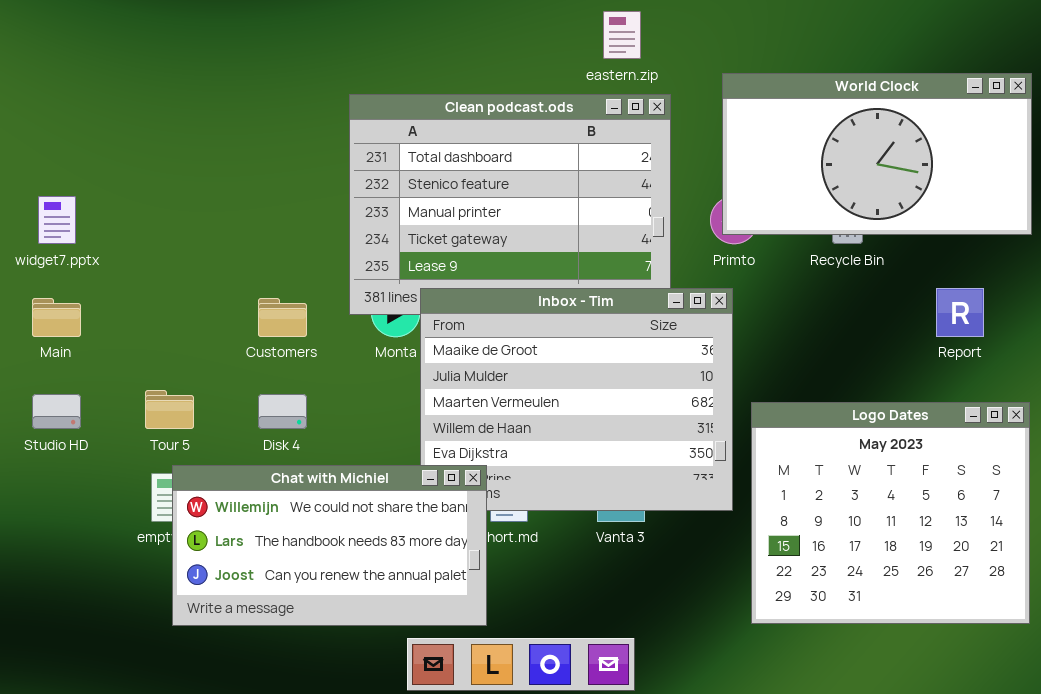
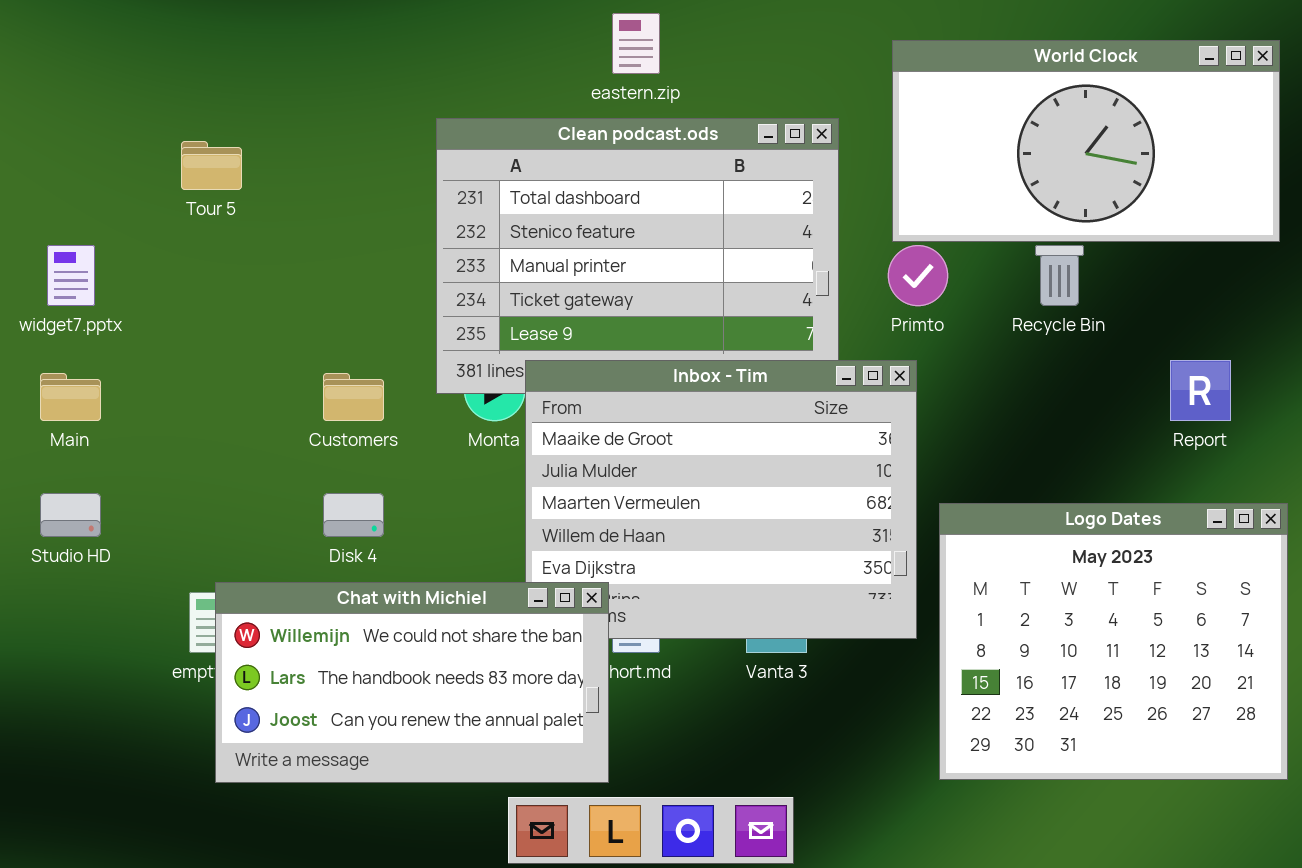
eastern.zip: [603,11,641,59] -> [612,13,660,74], moved
World Clock: [722,73,1032,235] -> [892,40,1280,242], moved
Tour 5: [145,390,194,429] -> [181,141,242,190], moved

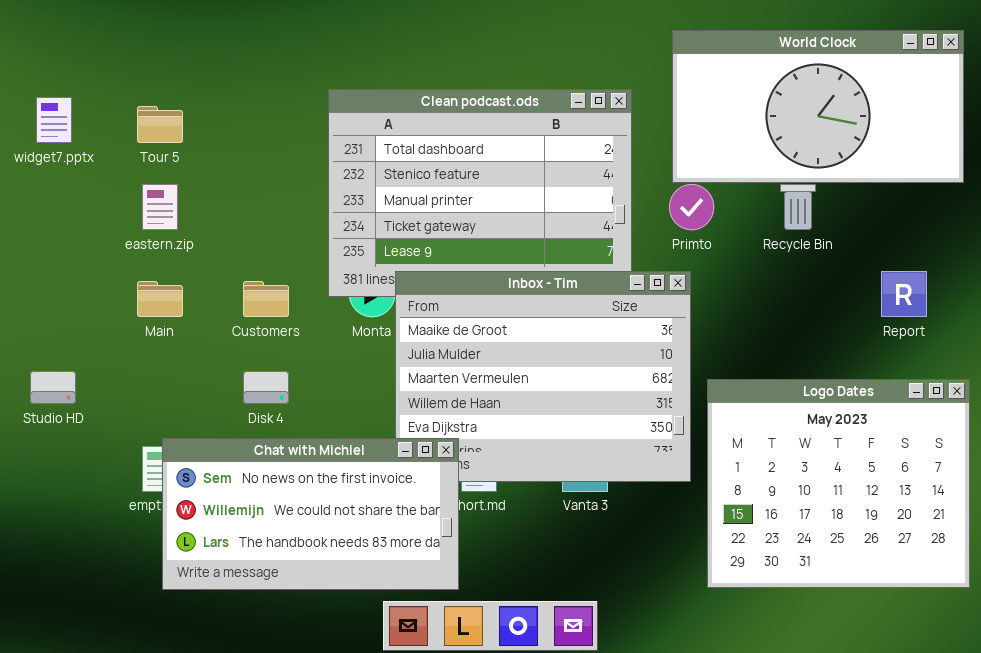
eastern.zip: [612,13,660,74] -> [142,184,178,230], moved
widget7.pptx: [47,245,95,306] -> [36,97,72,143], moved
Main: [40,373,101,421] -> [137,281,183,317], moved
Chat with Michiel: [215,582,609,783] -> [162,438,459,590], scrolled up 1 row

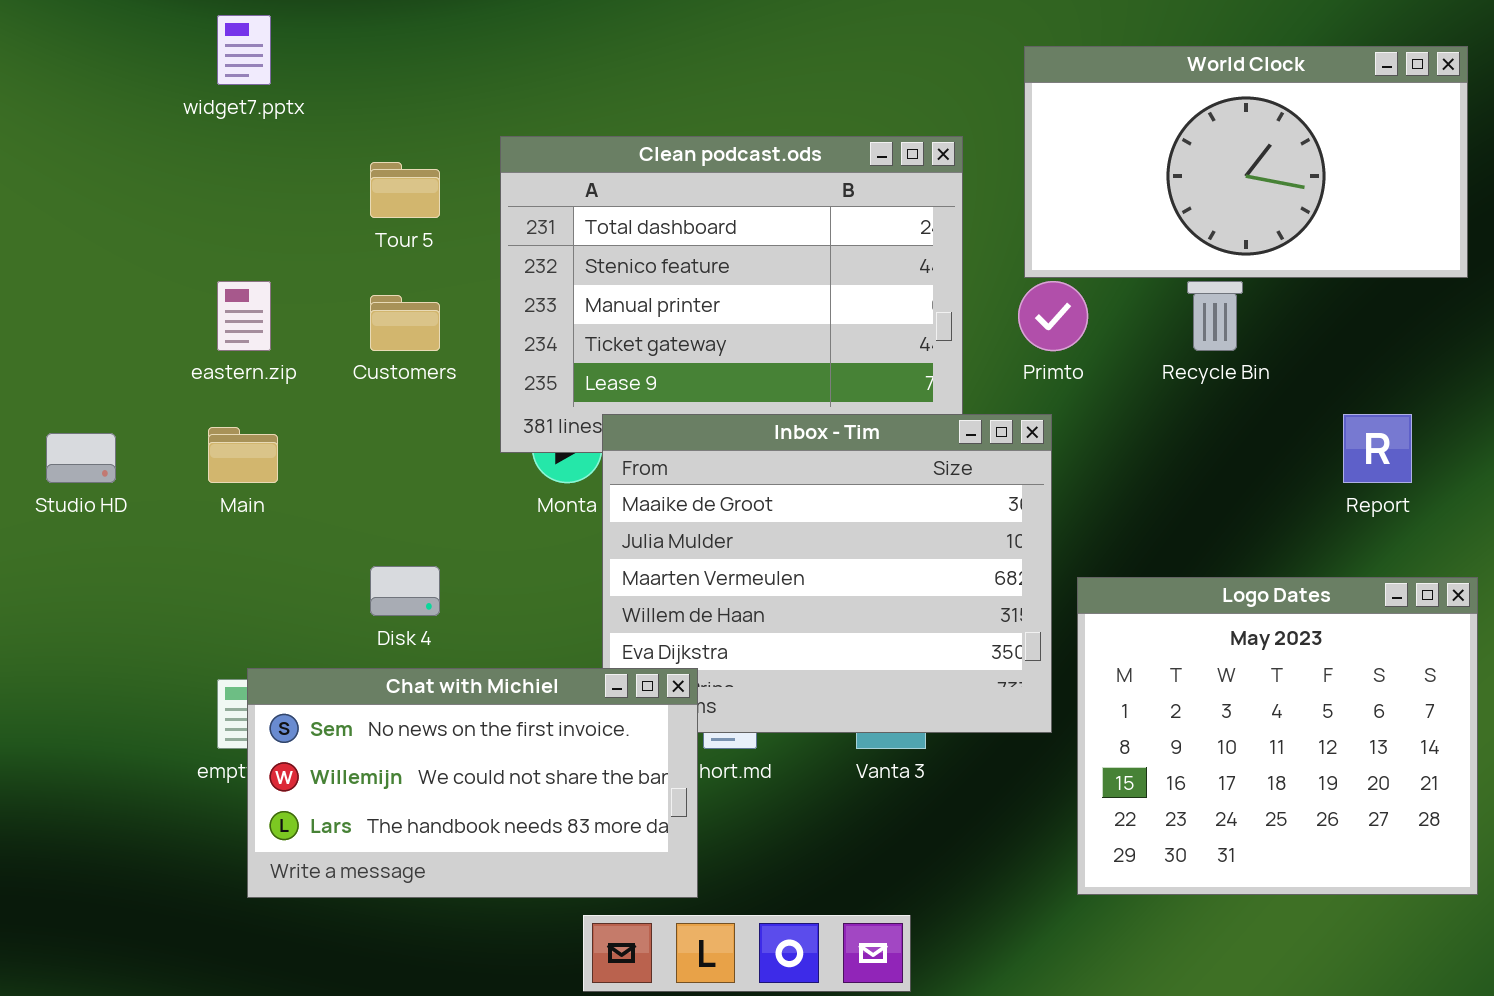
widget7.pptx: [36,97,72,143] -> [217,15,271,85], moved
Tour 5: [137,106,183,143] -> [370,162,440,218], moved
Customers: [243,281,289,317] -> [370,295,440,351], moved
Studio HD: [30,371,76,404] -> [46,433,116,483], moved

